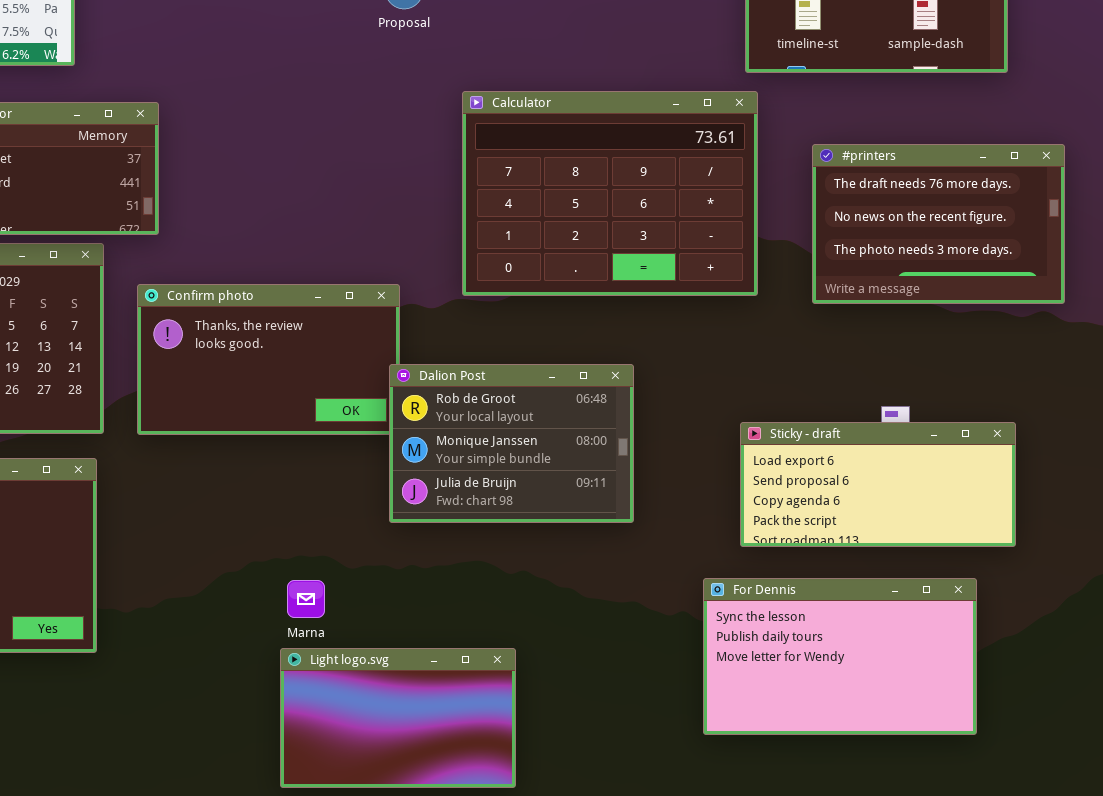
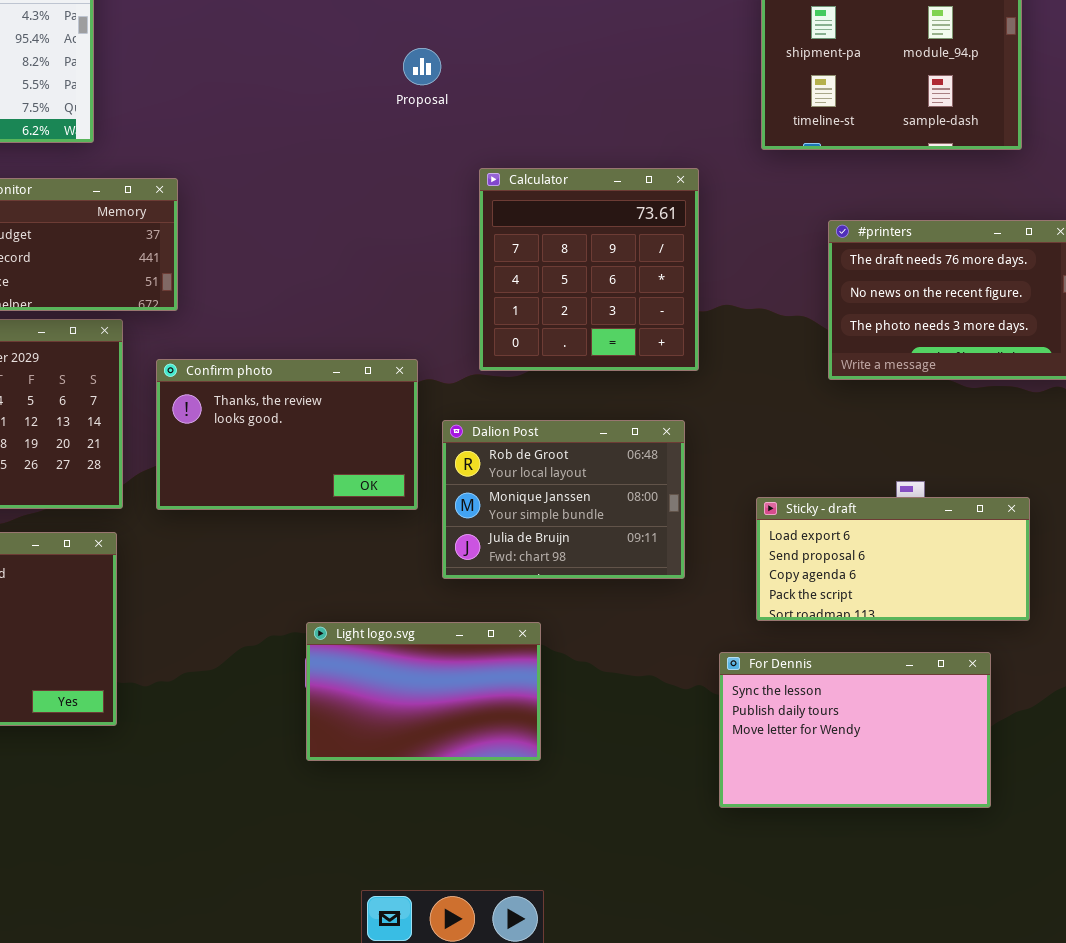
Calculator: [462,91,758,296] -> [479,168,699,371], resized
Dalion Post: [389,364,634,523] -> [442,420,685,579], moved
Light logo.svg: [280,648,516,788] -> [306,622,541,761], moved

